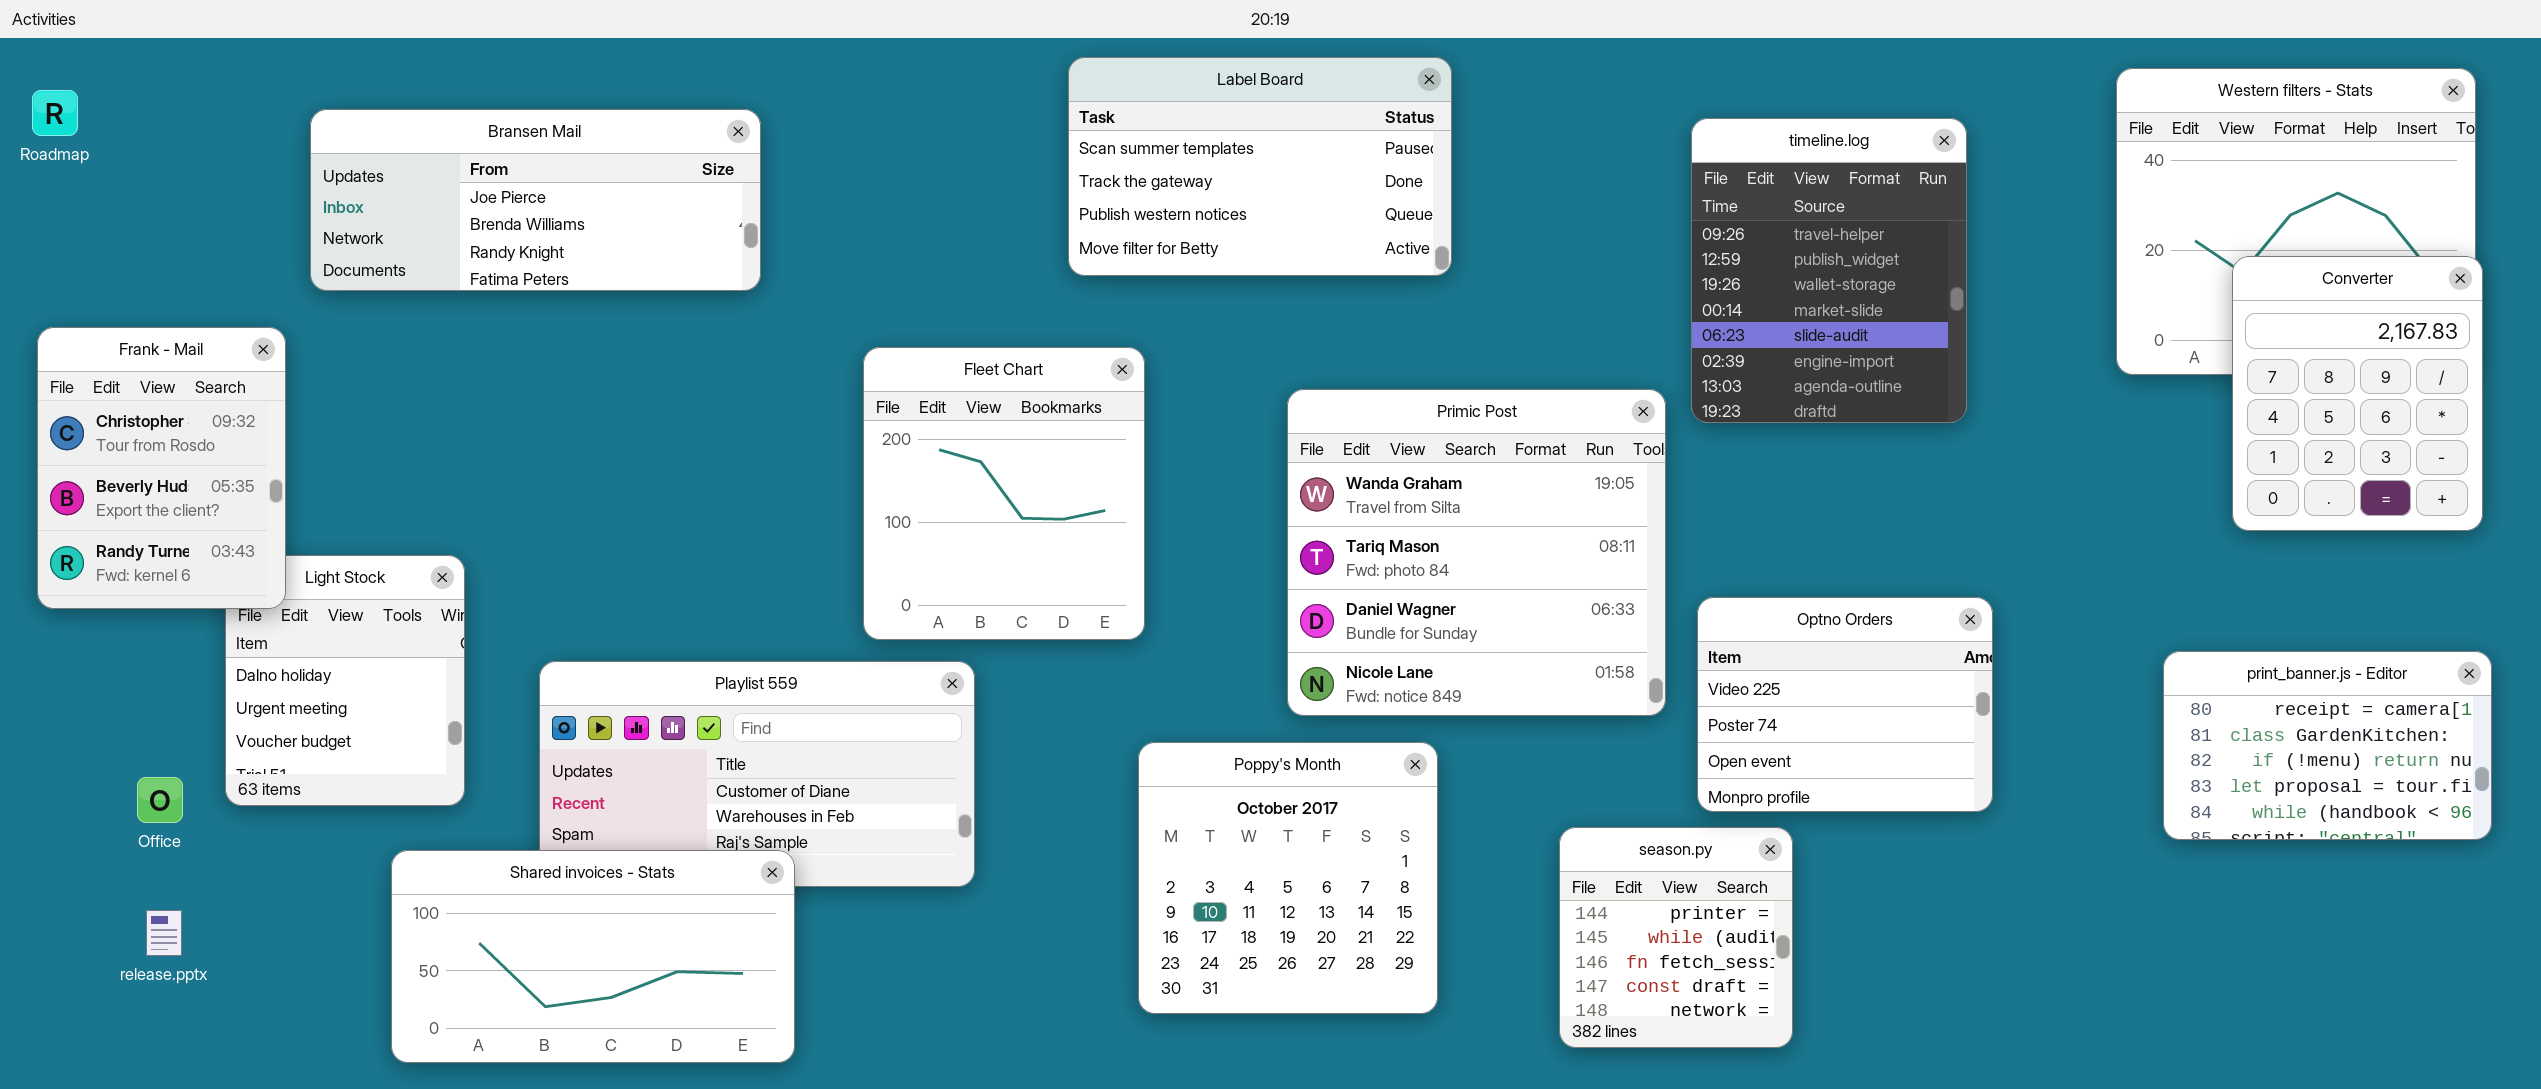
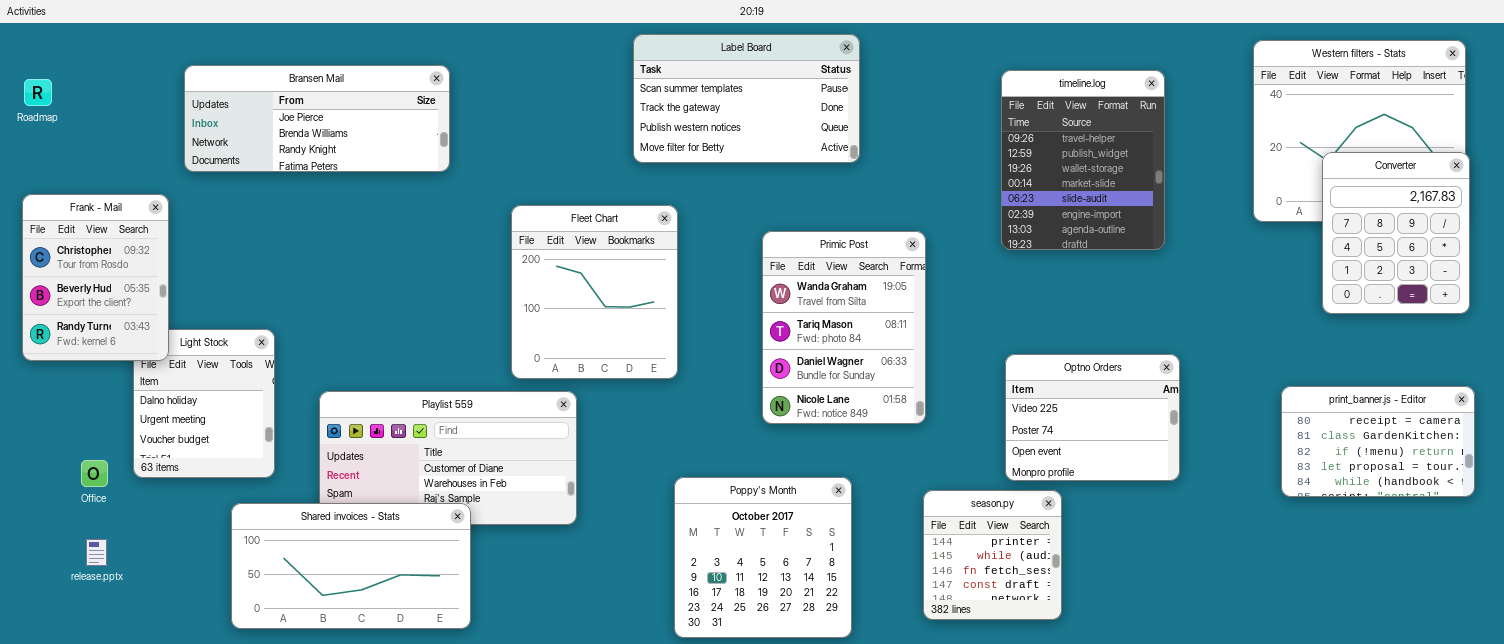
Roadmap: [32,90,78,136] -> [24,79,52,106], moved
Primic Post: [1287,389,1666,716] -> [762,231,926,424], resized
Poppy's Month: [1138,742,1438,1014] -> [674,477,852,638], moved

